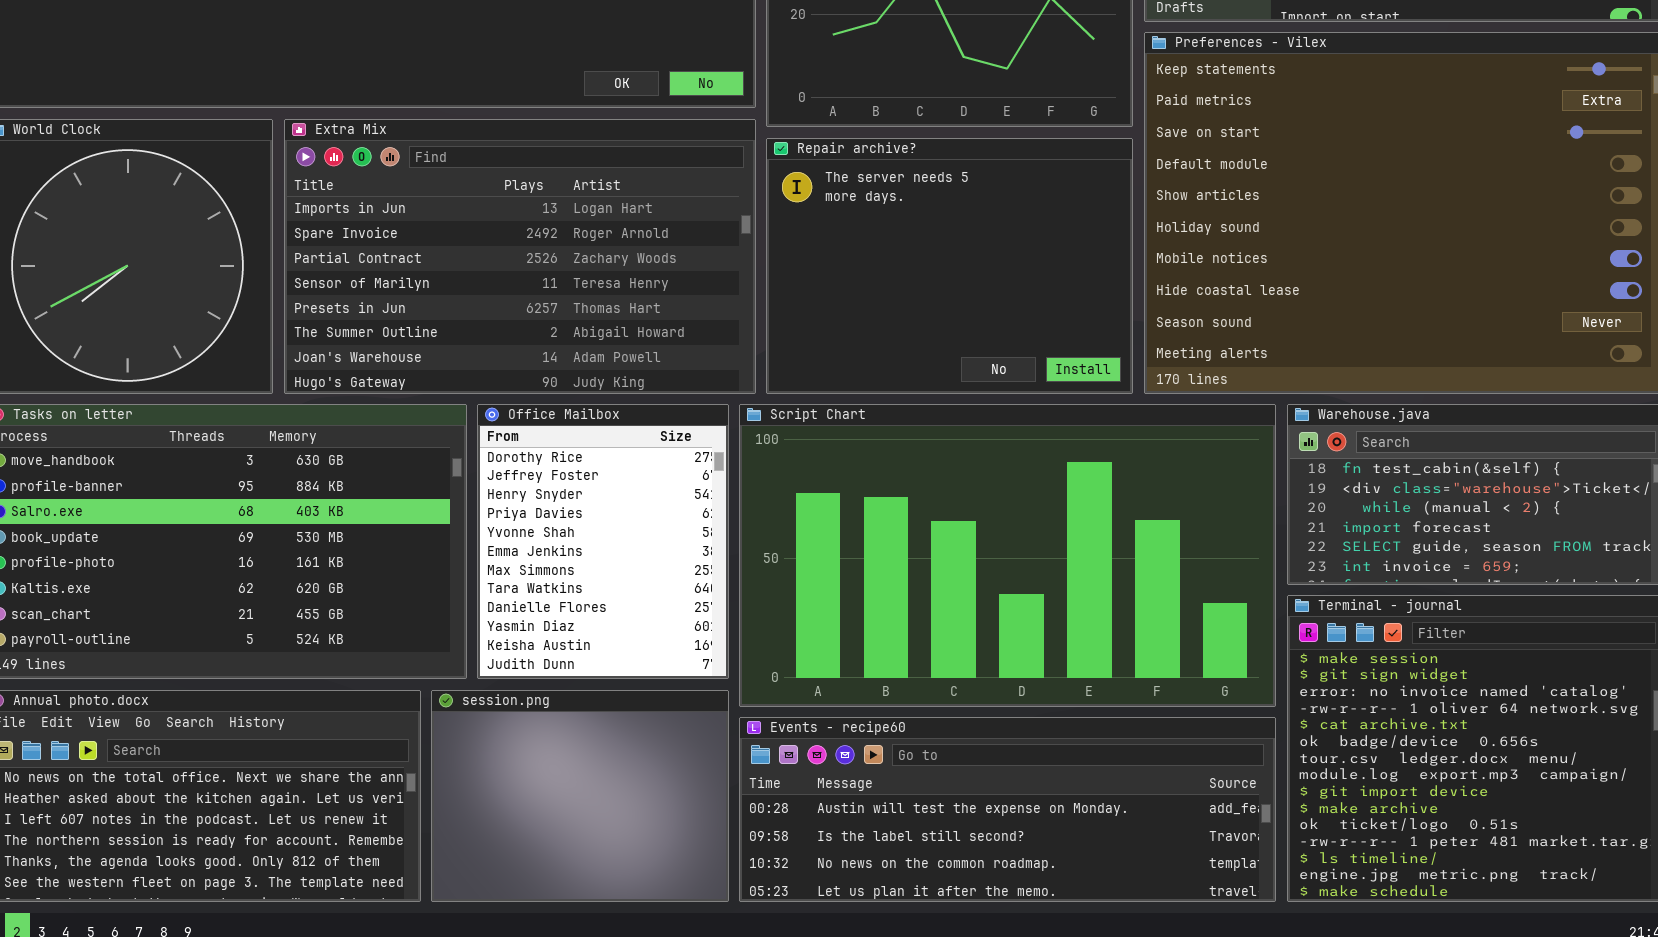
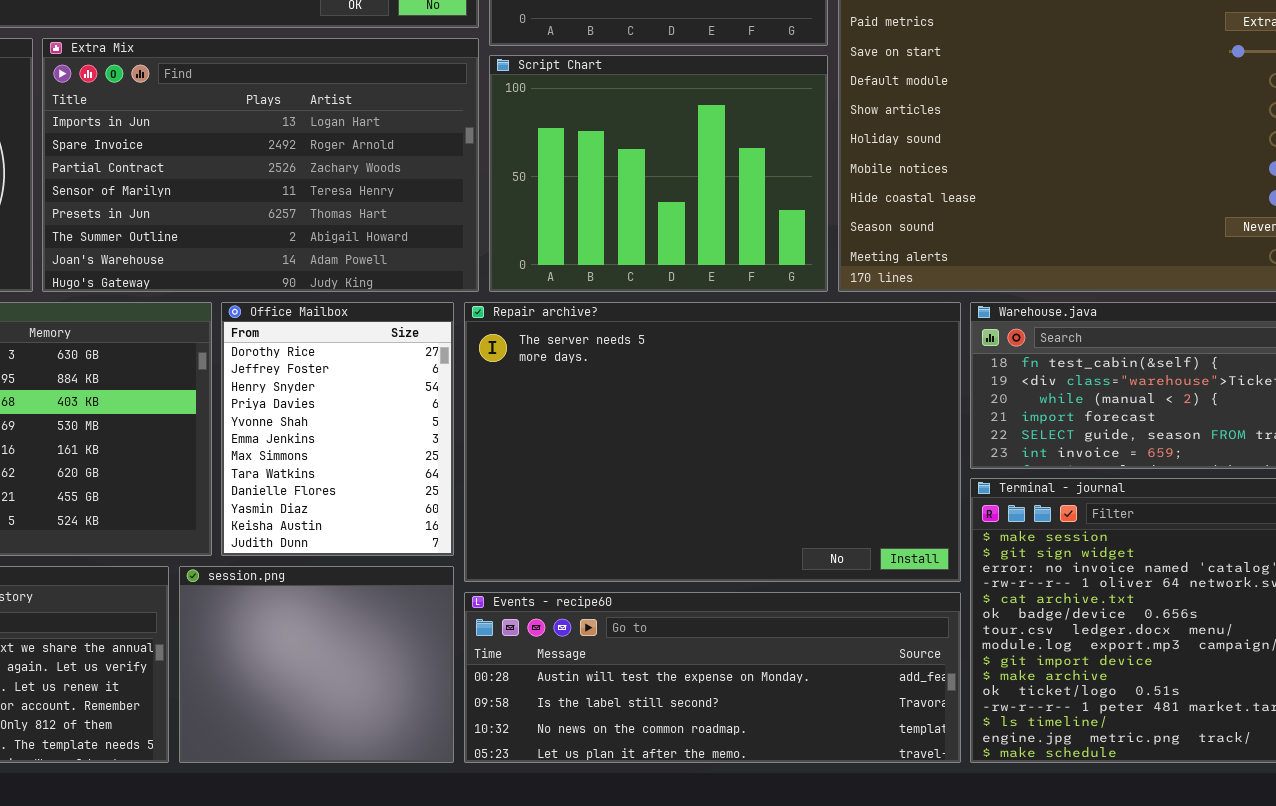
Repair archive?: [766,138,1133,394] -> [464,302,961,582], moved, resized
Script Chart: [739,404,1276,707] -> [489,55,828,292], moved, resized

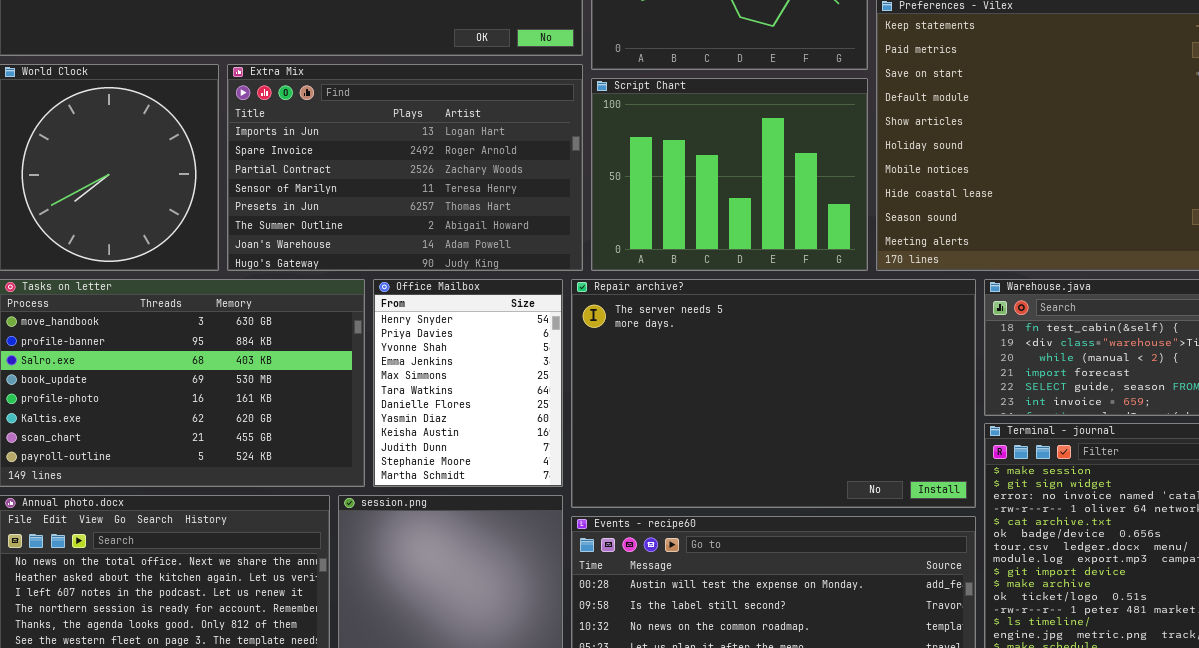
Office Mailbox: [221,302,454,556] -> [373,279,563,487], scrolled down 2 rows

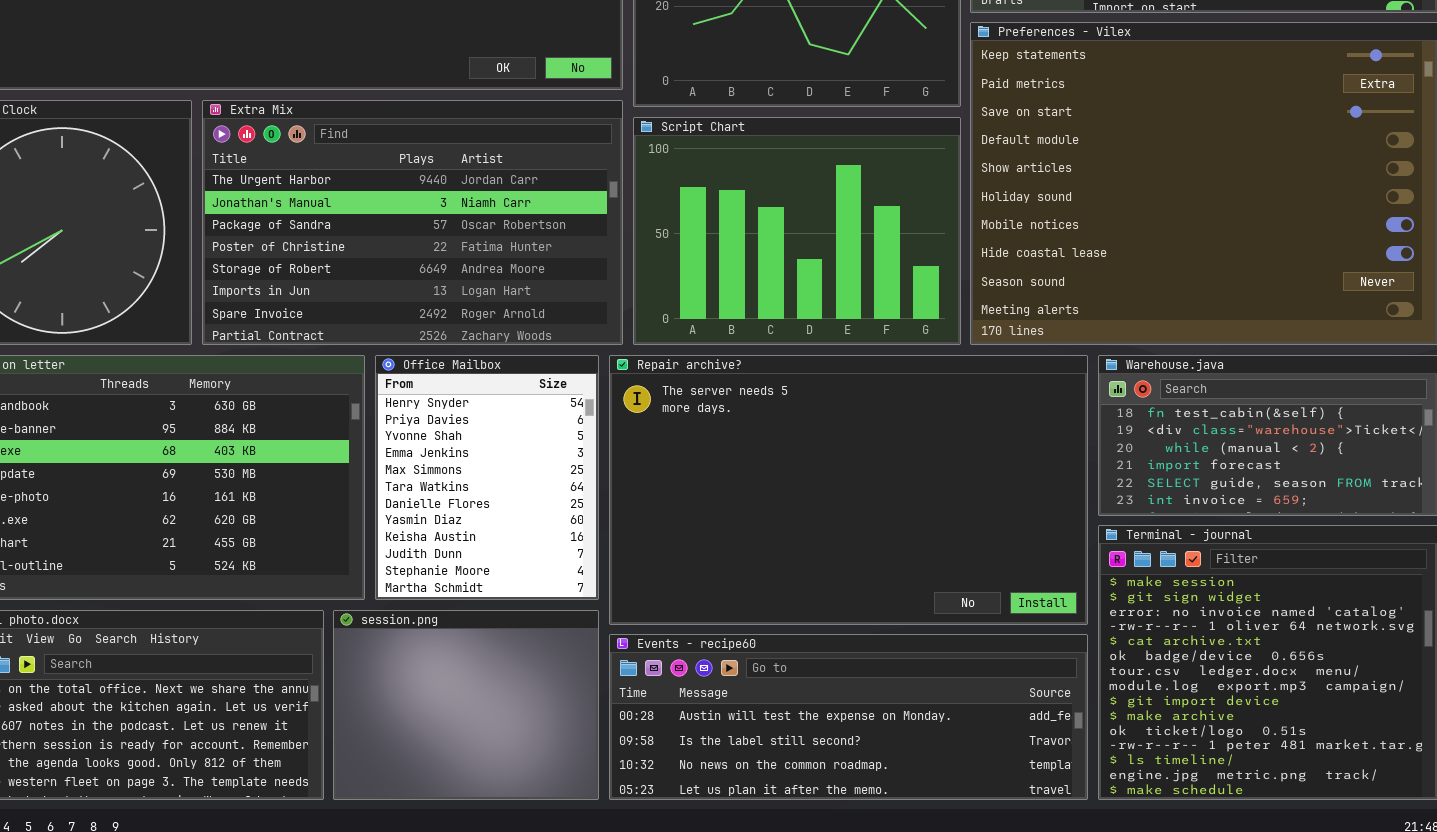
Extra Mix: [227,64,583,271] -> [202,100,623,345], scrolled up 5 rows

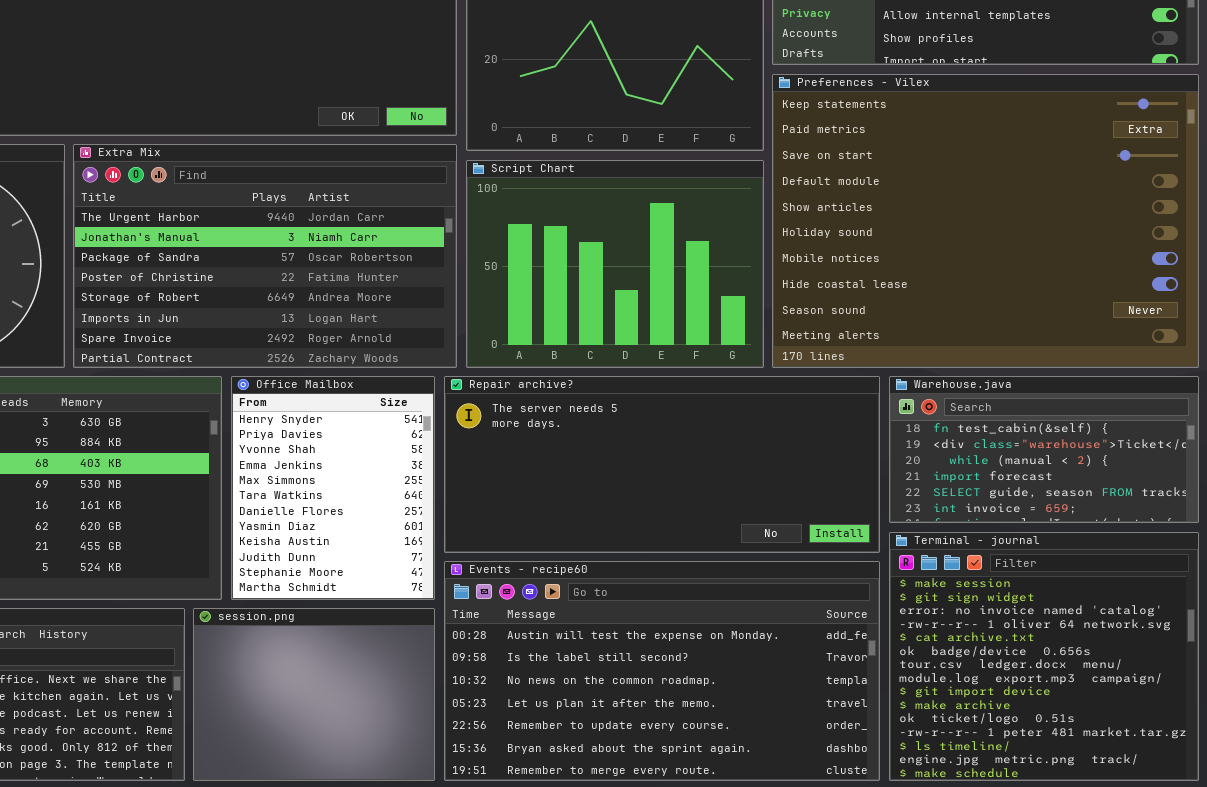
Repair archive?: [609,355,1088,625] -> [444,376,880,553], resized
Events - recipe60: [609,634,1088,800] -> [444,561,880,781], resized

